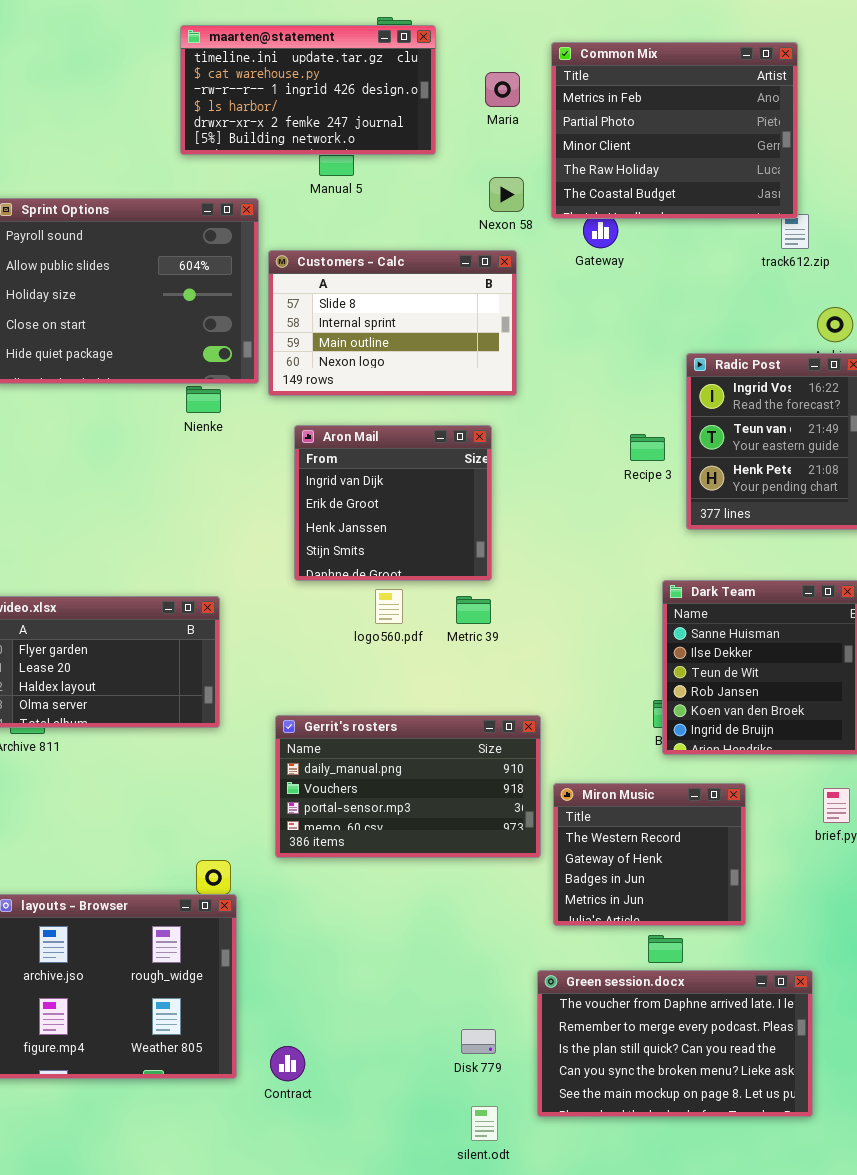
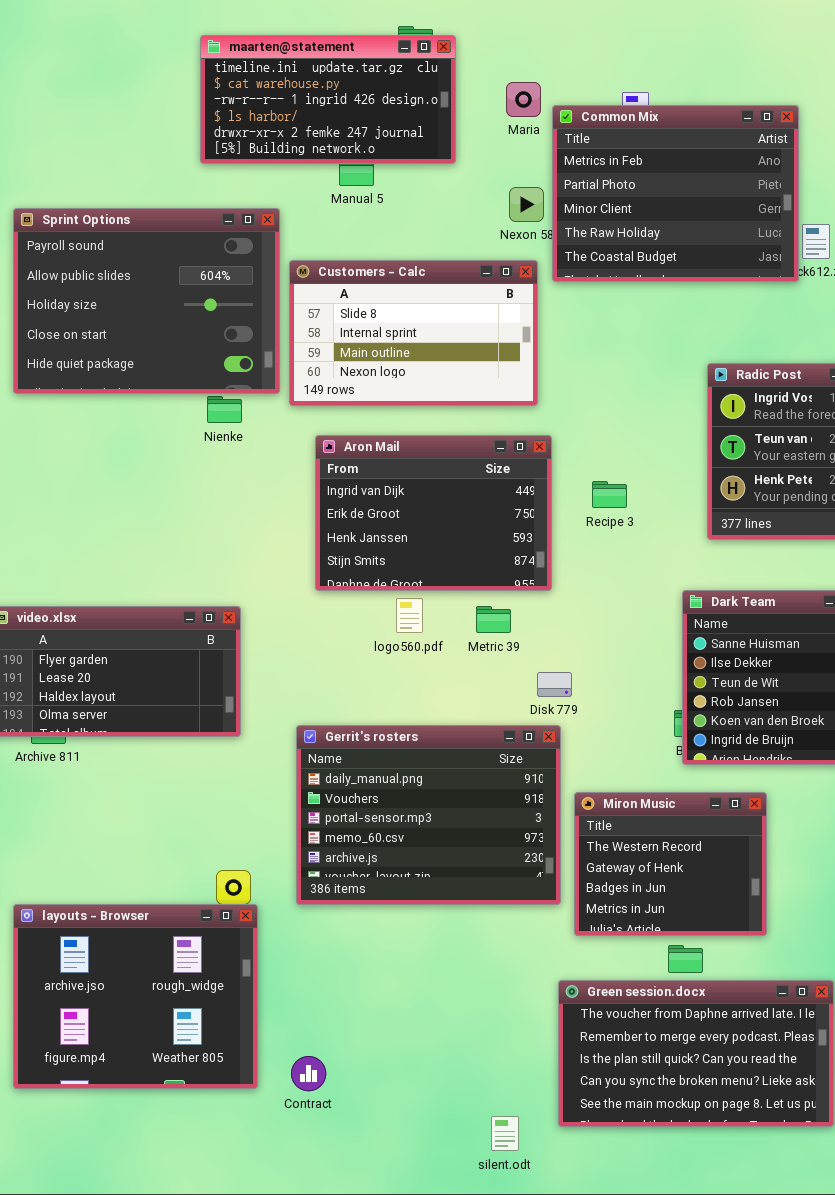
Common Mix: [551,42,798,219] -> [552,105,799,282], moved
Aron Mail: [294,425,492,581] -> [315,435,552,591], resized
Recipe 3: [630,434,665,461] -> [592,481,627,508], moved
Gerrit's rosters: [275,715,541,858] -> [296,725,561,905], resized
Disk 779: [461,1029,496,1054] -> [537,672,572,697], moved

